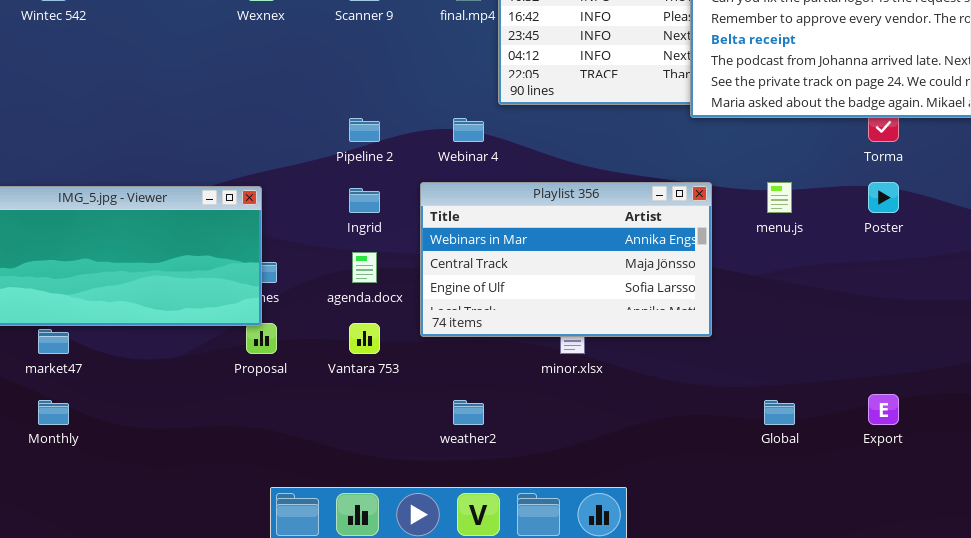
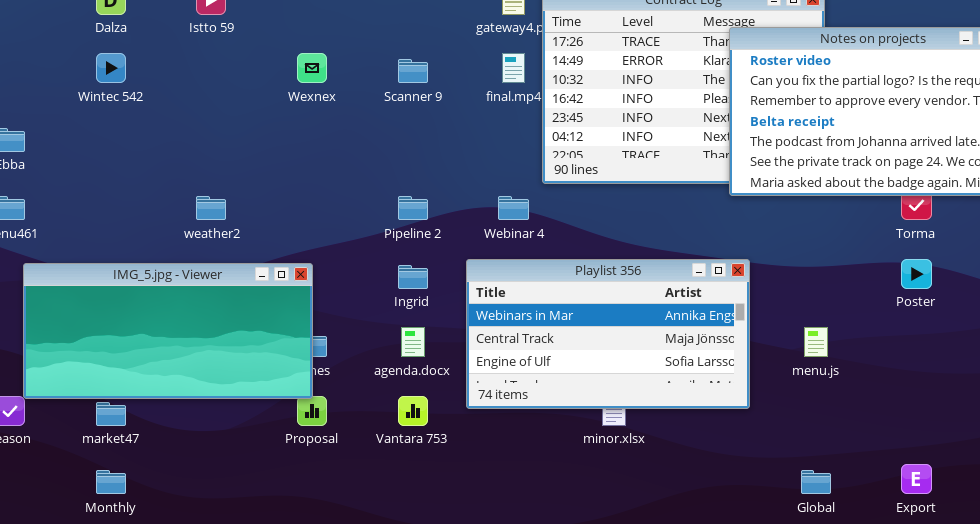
menu.js: [767,182,792,213] -> [804,327,828,357], moved
weather2: [453,400,484,425] -> [196,196,226,220], moved

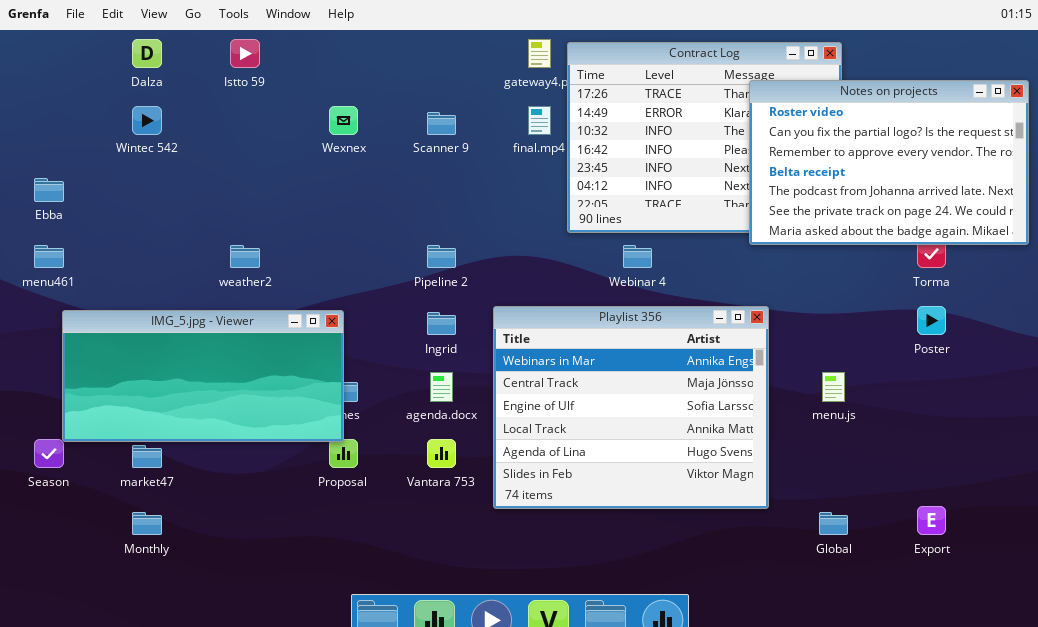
Webinar 4: [498,196,529,220] -> [623,245,652,268], moved
Playlist 356: [466,259,750,409] -> [493,306,769,509], resized

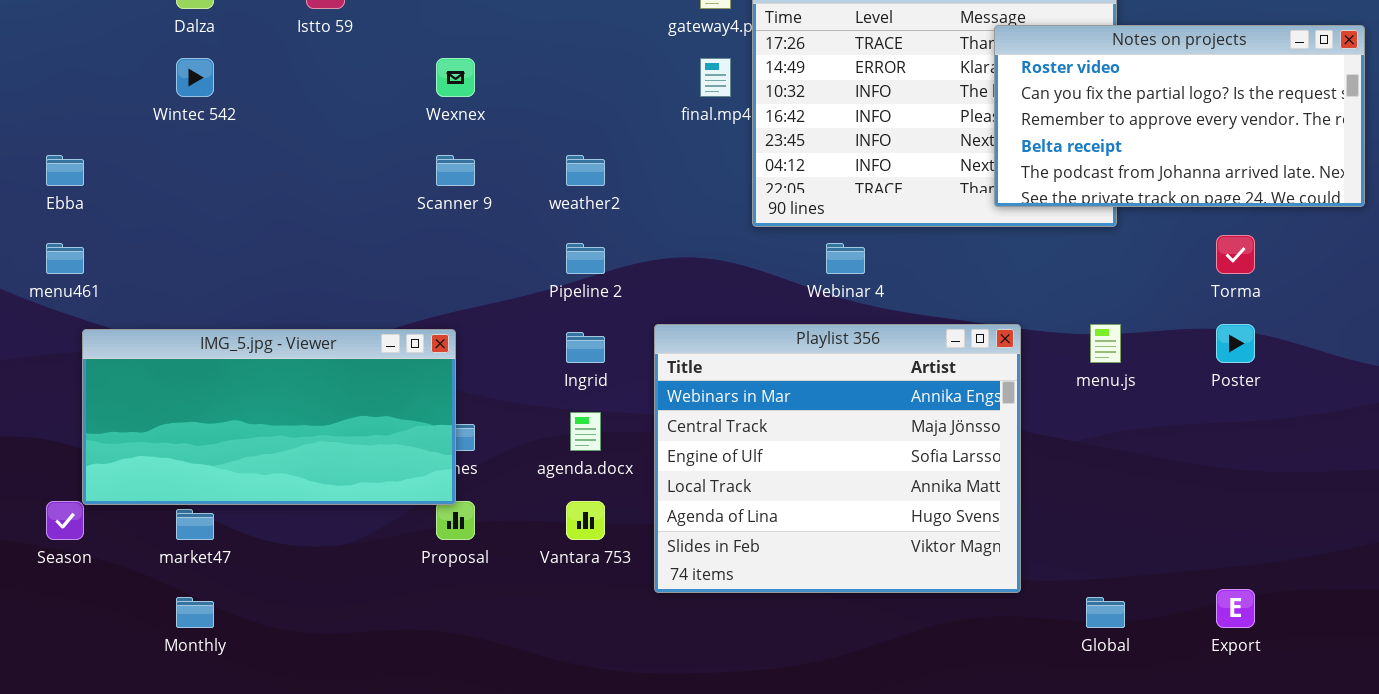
Notes on projects: [749,80,1029,245] -> [994,25,1365,207], resized
Scanner 9: [427,112,456,135] -> [436,155,475,186], moved
weather2: [230,245,260,268] -> [566,155,605,186], moved
menu.js: [822,372,845,402] -> [1090,324,1121,363], moved

